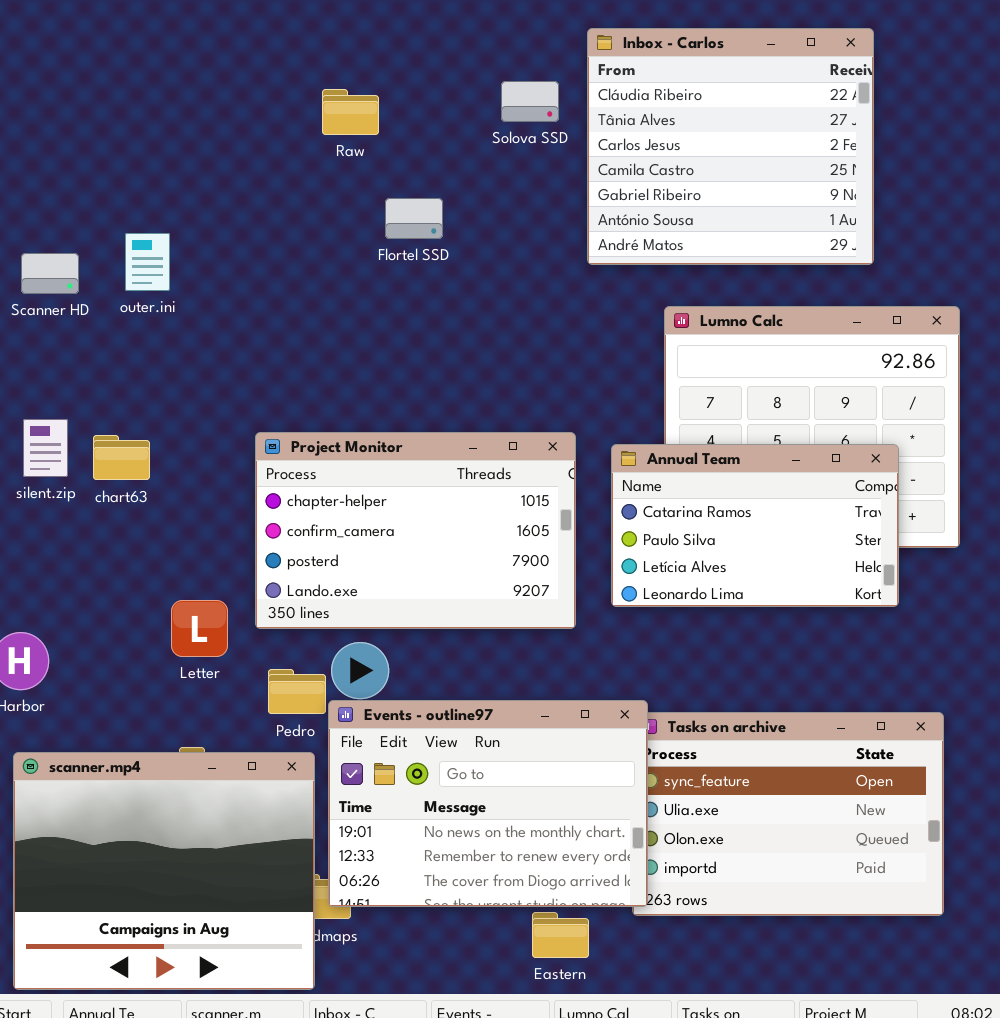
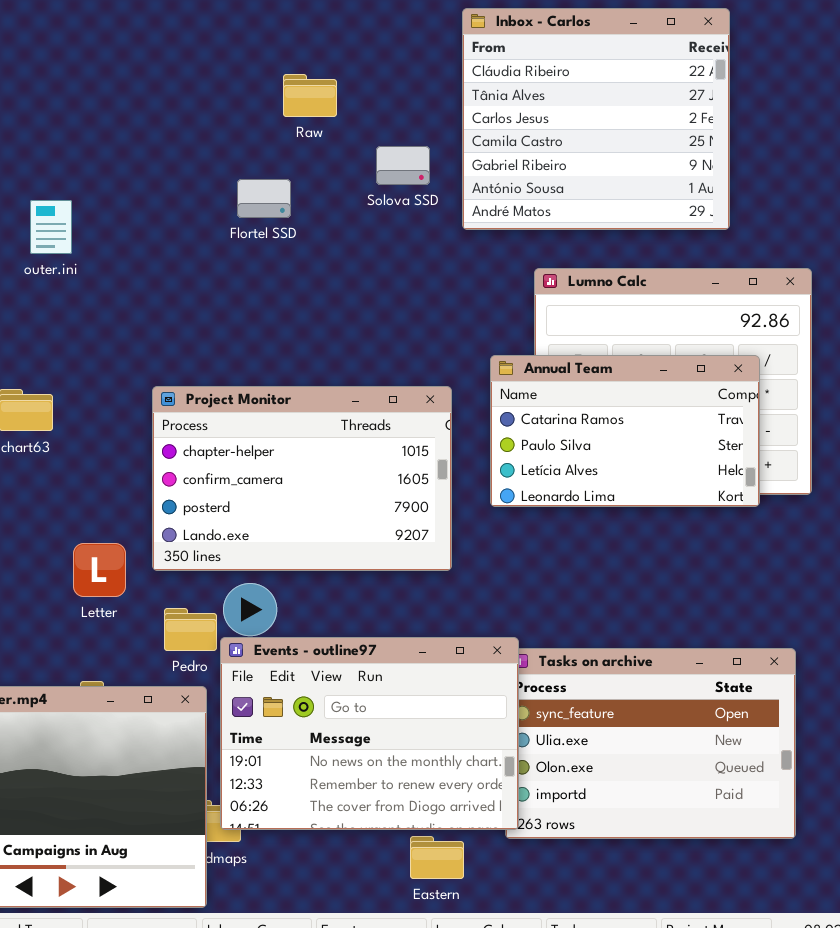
Solova SSD: [501,81,559,122] -> [376,146,430,185], moved
Raw: [322,89,379,135] -> [283,74,337,117], moved
Flortel SSD: [385,198,443,239] -> [237,179,291,218], moved
Annual Team: [611,444,899,607] -> [490,355,760,507], moved

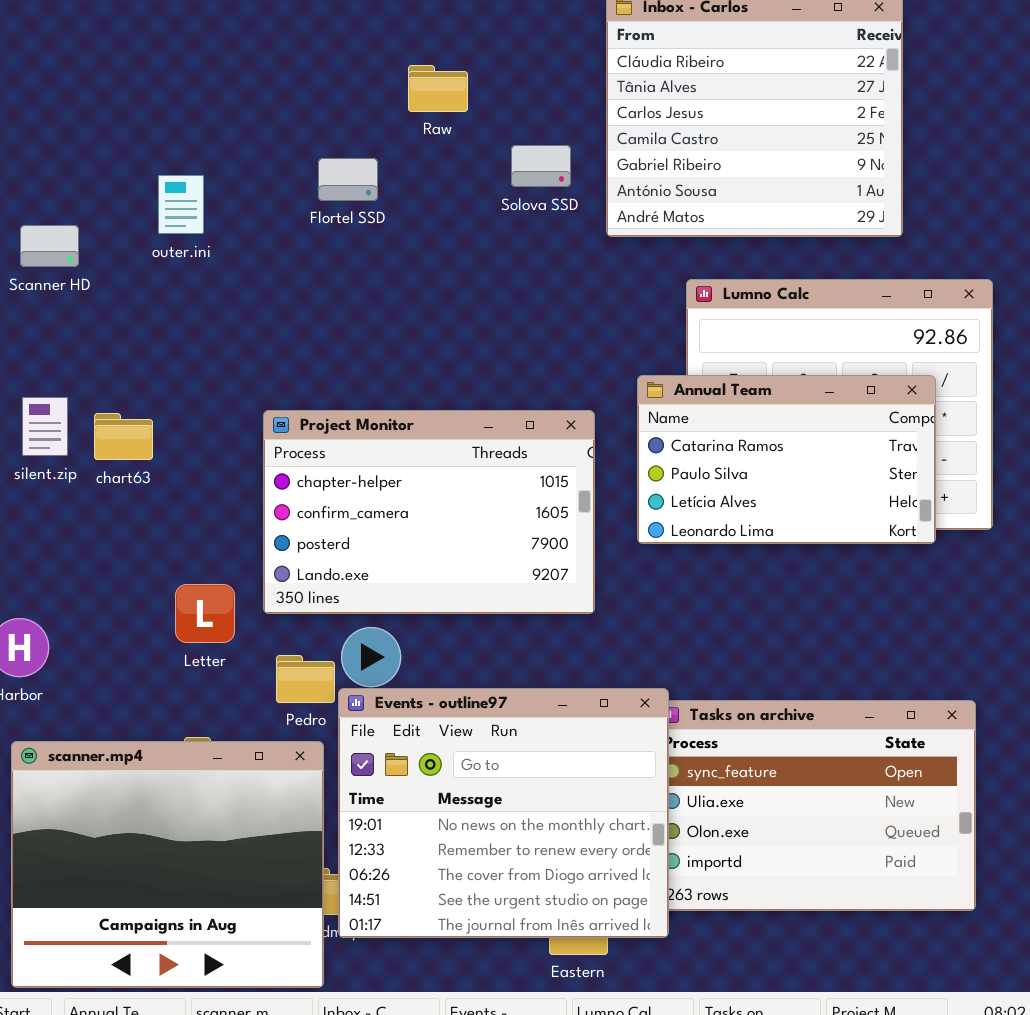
Flortel SSD: [237,179,291,218] -> [318,158,378,201], moved
outer.ini: [30,200,72,254] -> [158,175,204,234], moved
Events - outline97: [220,637,519,830] -> [338,688,669,938], resized

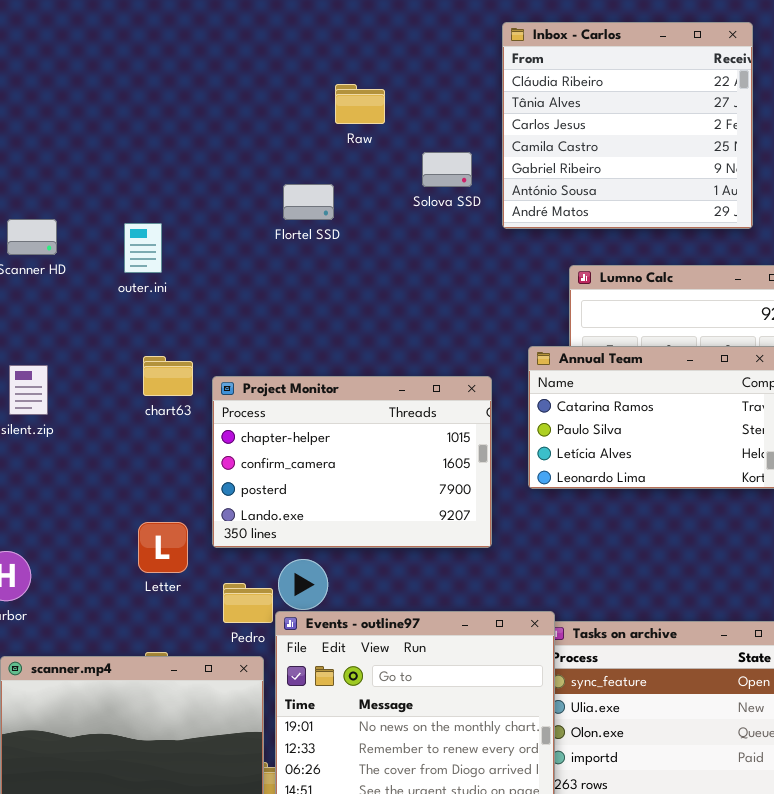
Flortel SSD: [318,158,378,201] -> [283,184,334,220], moved
outer.ini: [158,175,204,234] -> [124,223,162,273], moved
chart63: [94,413,153,460] -> [143,356,193,396], moved

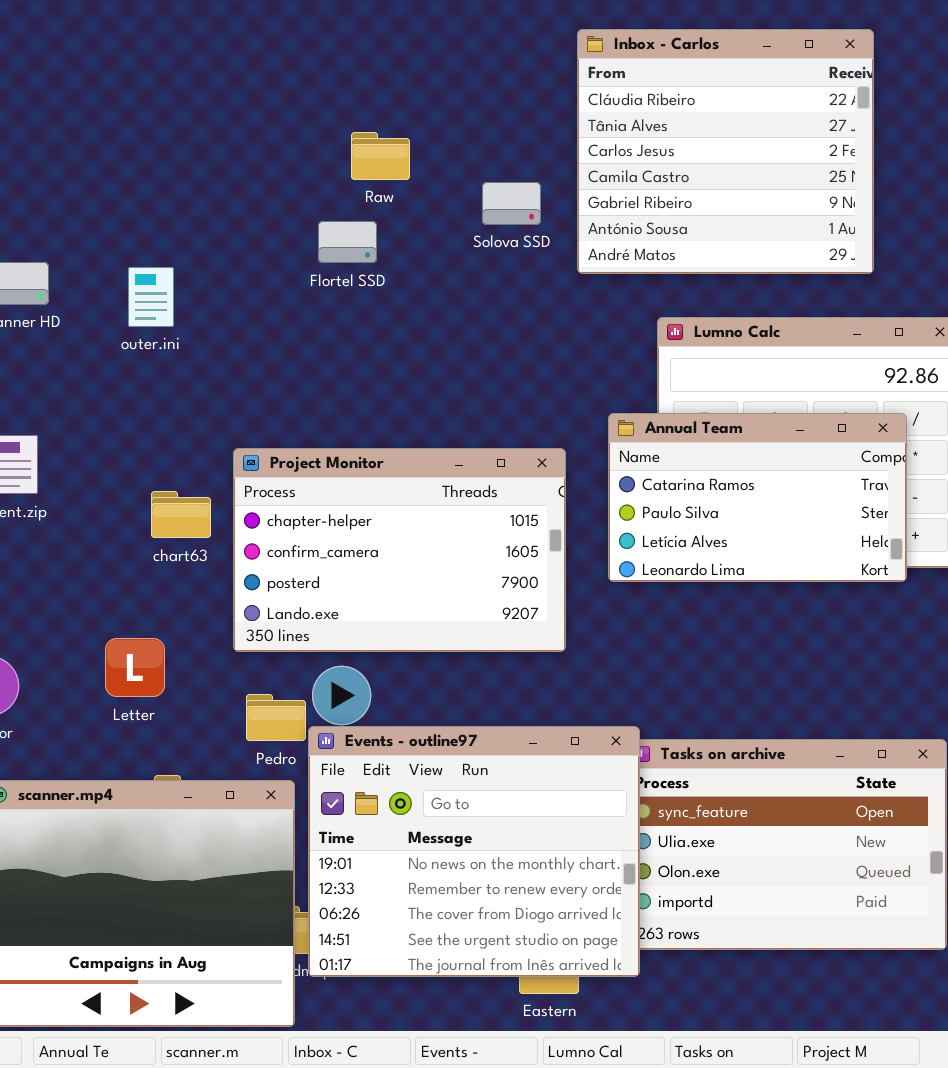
Raw: [335,84,385,124] -> [351,132,410,180], moved
chart63: [143,356,193,396] -> [151,491,211,538], moved
Letter: [138,522,188,573] -> [105,638,165,697], moved

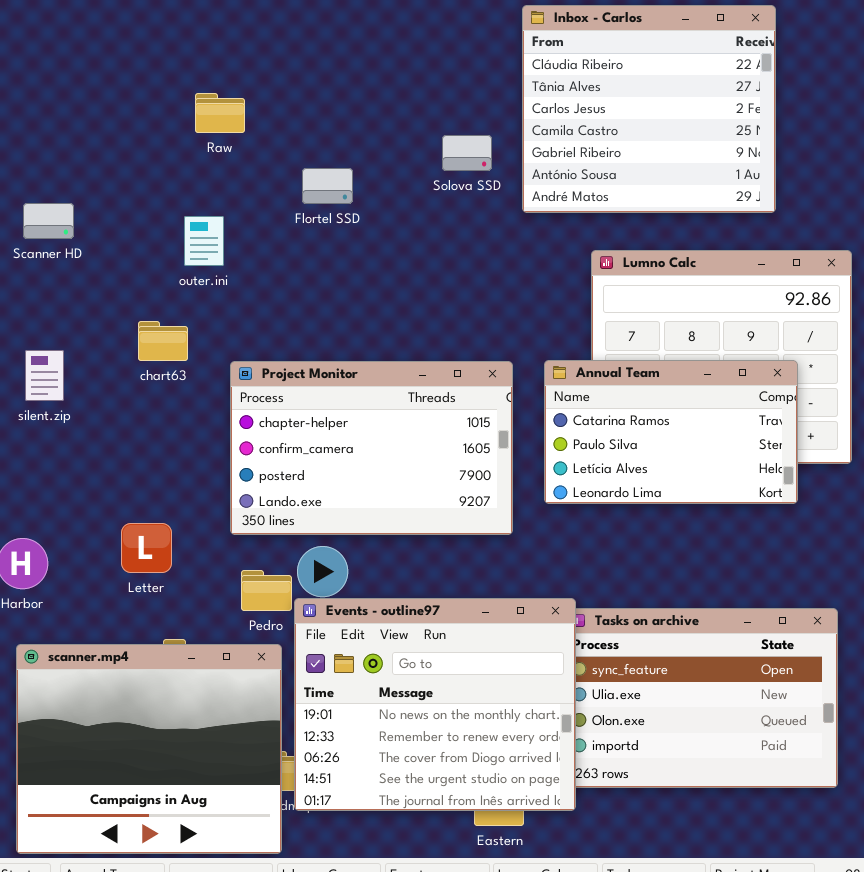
Raw: [351,132,410,180] -> [195,93,245,133], moved
outer.ini: [128,267,174,327] -> [184,216,224,266], moved
Annual Team: [608,413,907,582] -> [544,360,798,504], moved
chart63: [151,491,211,538] -> [138,321,188,361], moved

